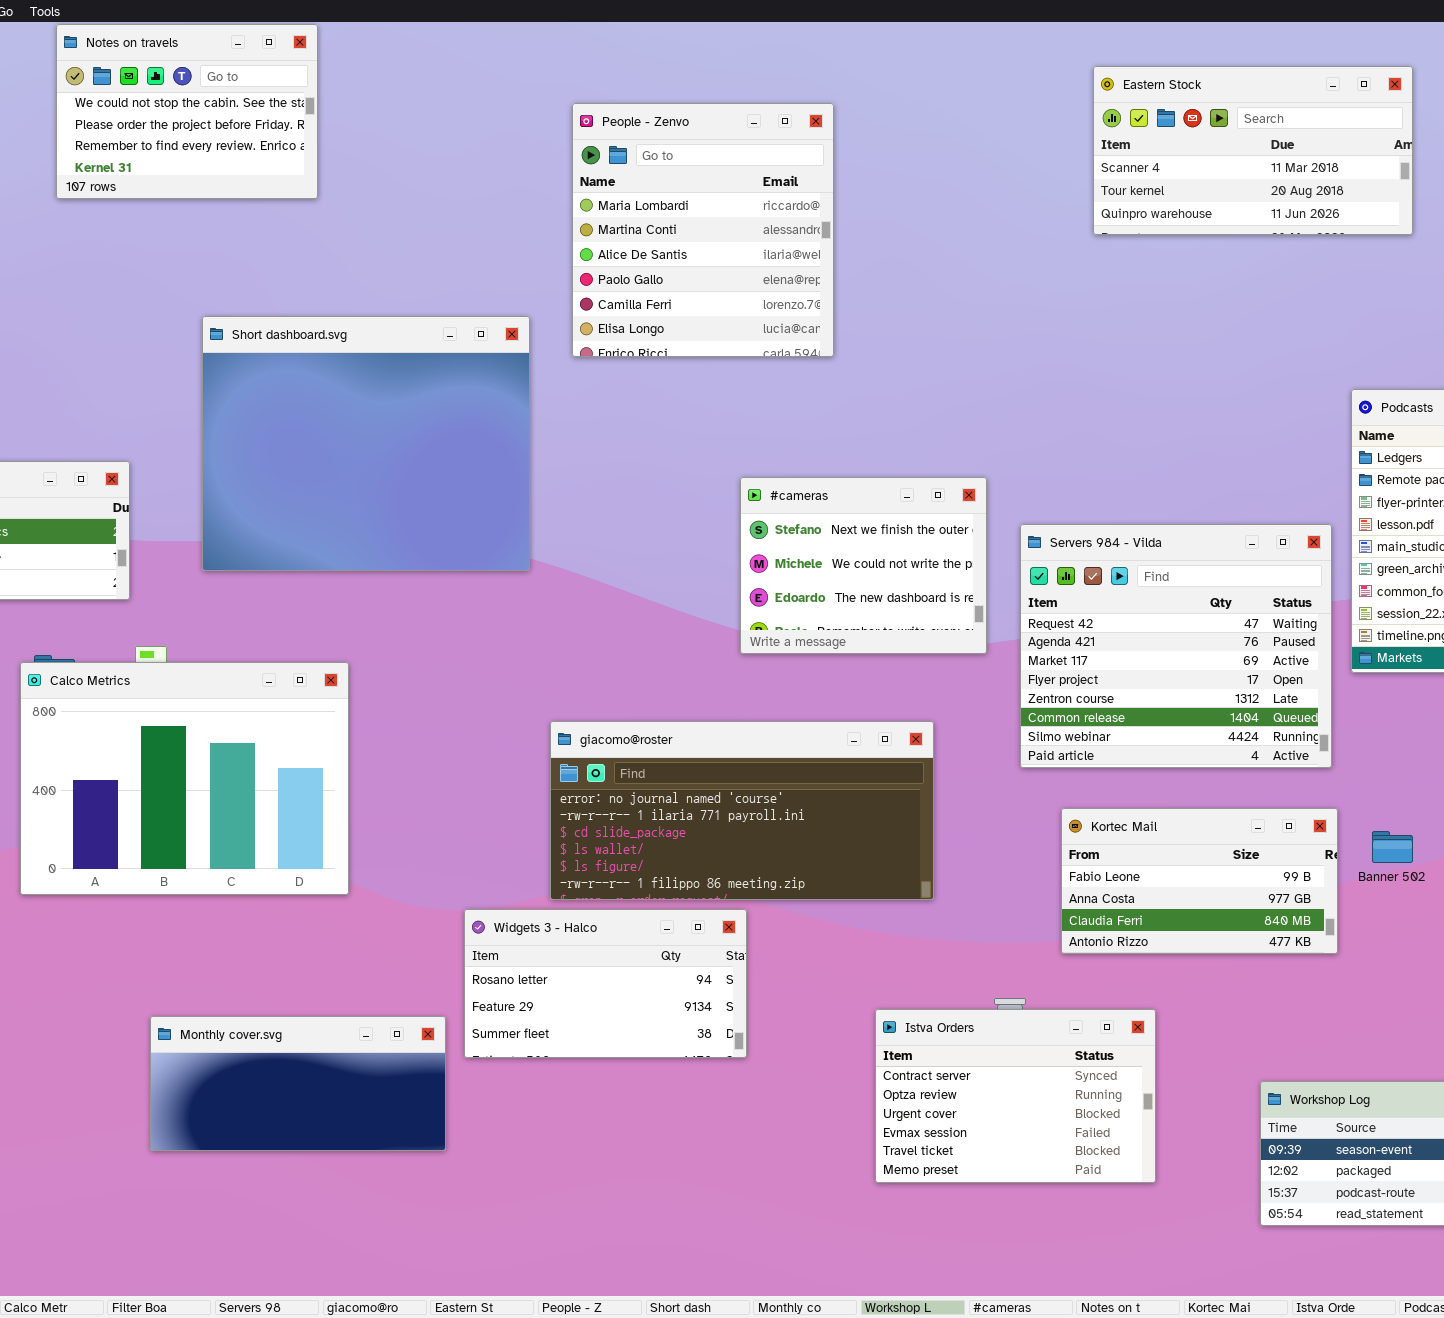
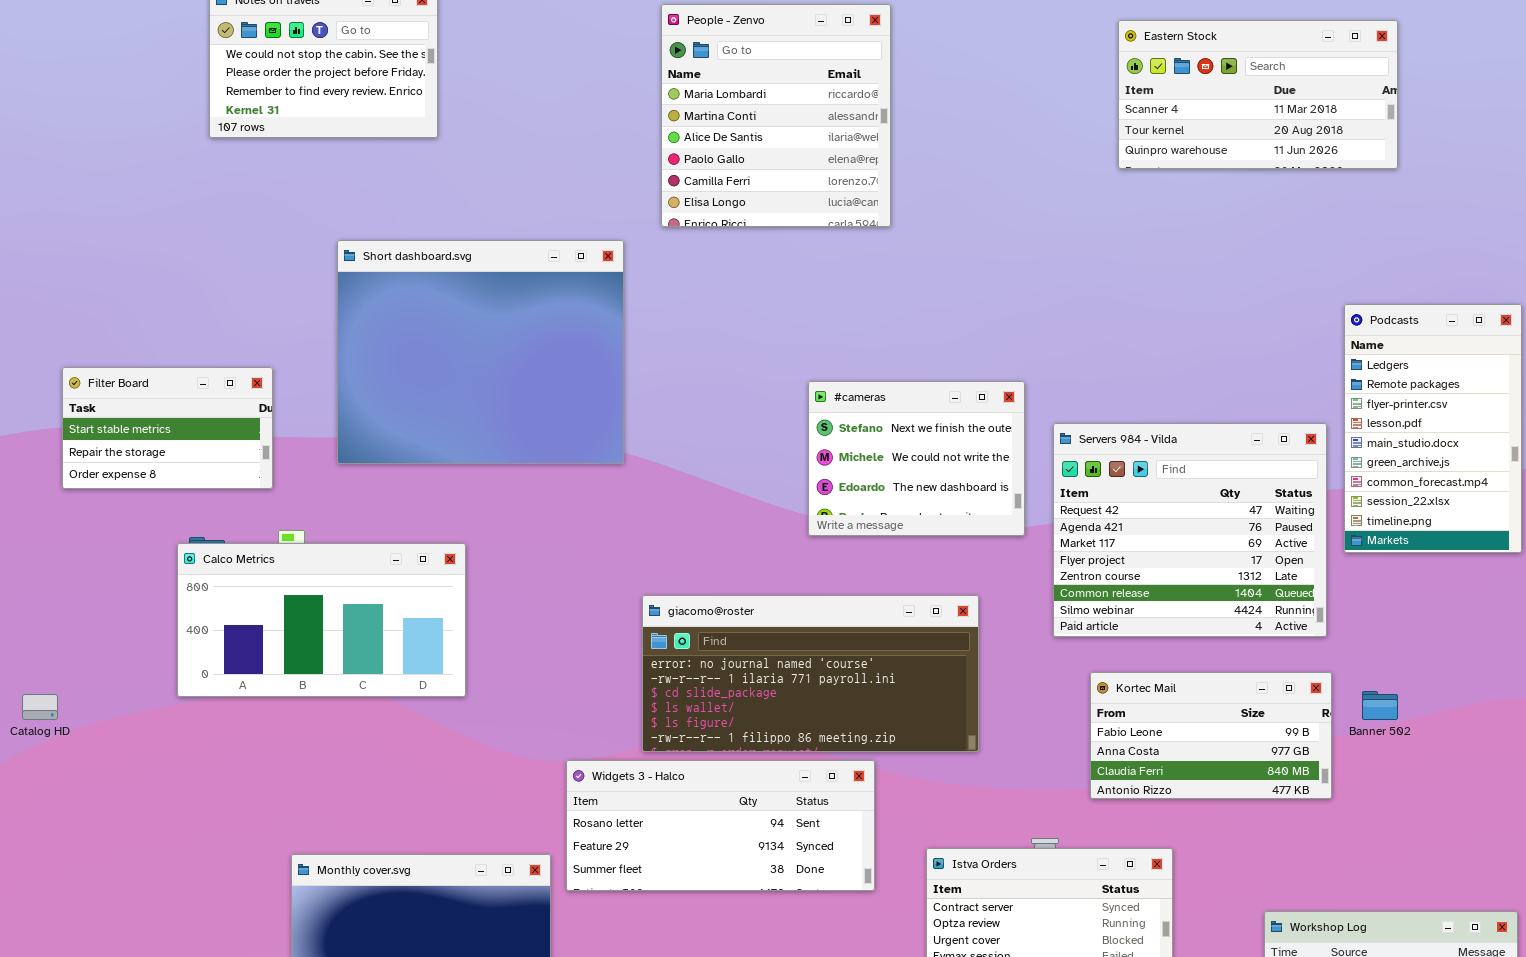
People - Zenvo: [572,103,834,357] -> [661,4,891,227], moved
Calco Metrics: [20,662,349,895] -> [177,543,466,697], resized
Widgets 3 - Halco: [464,909,747,1058] -> [566,760,875,891], resized

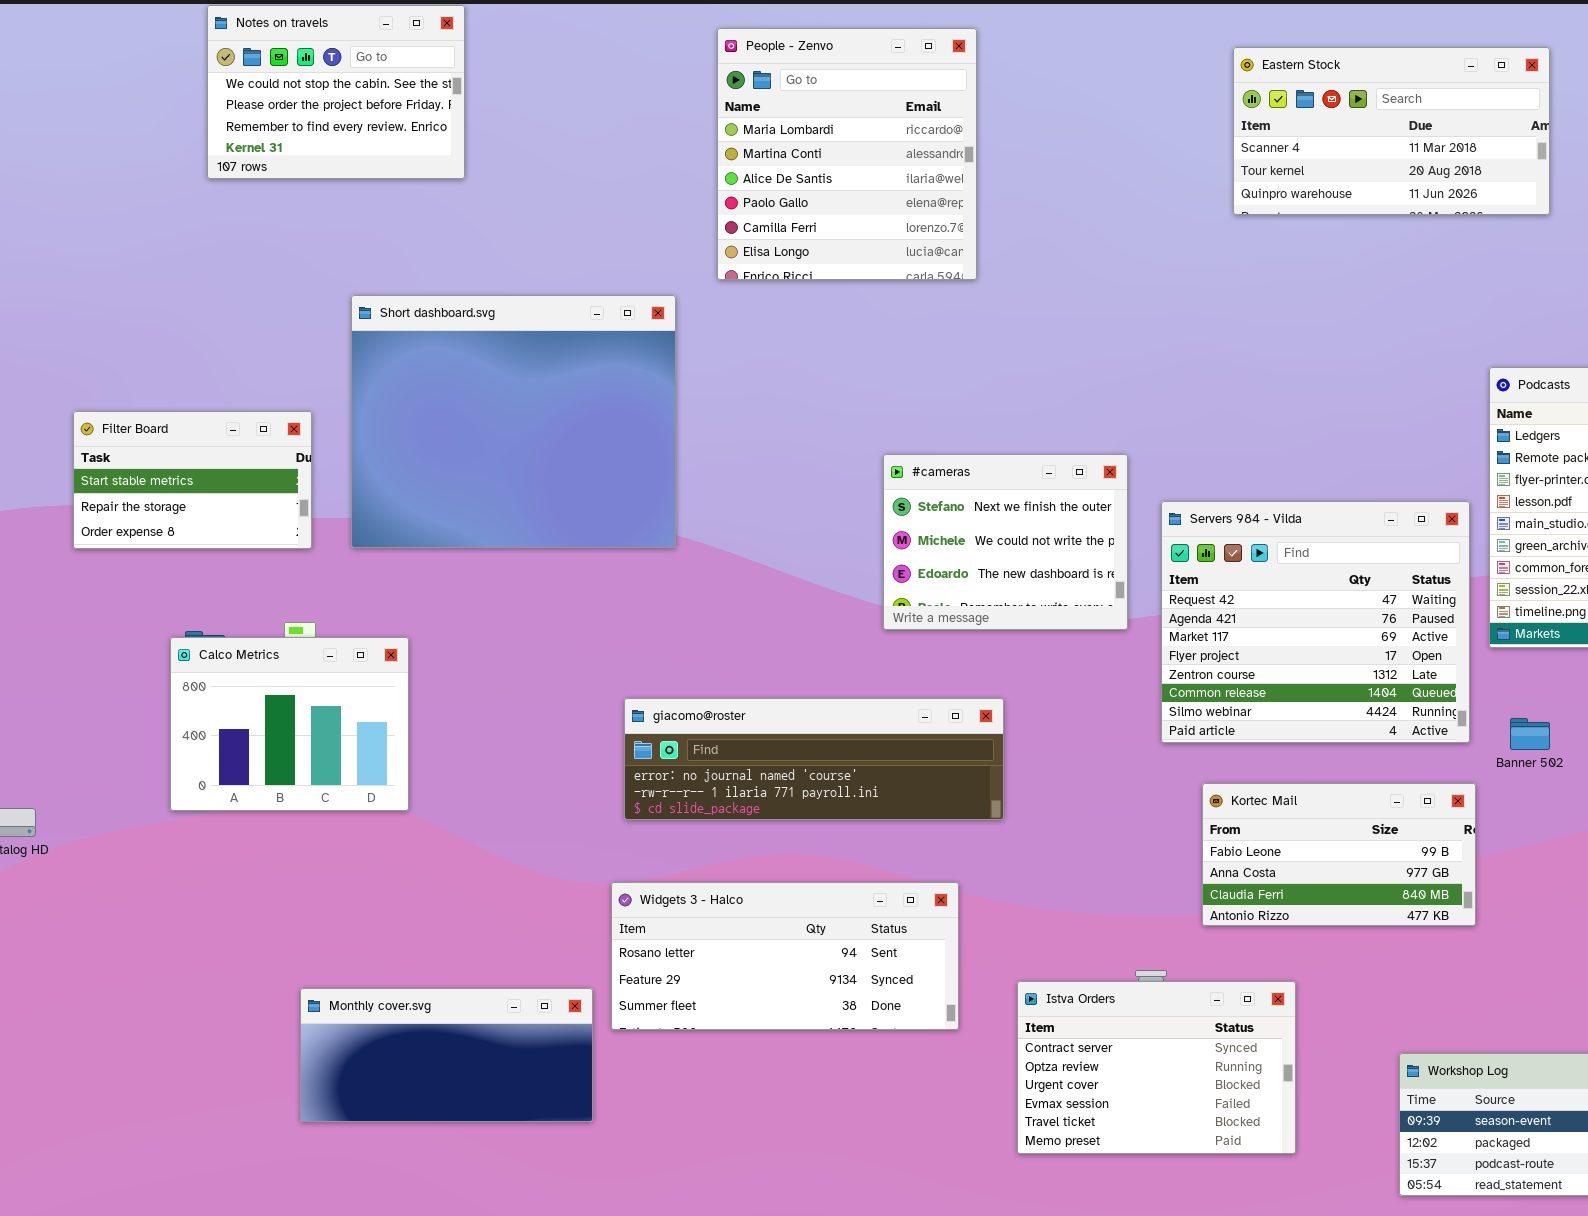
Filter Board: [62,367,273,489] -> [73,411,312,549], moved
Calco Metrics: [177,543,466,697] -> [170,637,409,811], resized
giacomo@roster: [642,595,979,752] -> [624,698,1004,820], moved, resized
Banner 502: [1362,691,1398,720] -> [1510,718,1550,750], moved

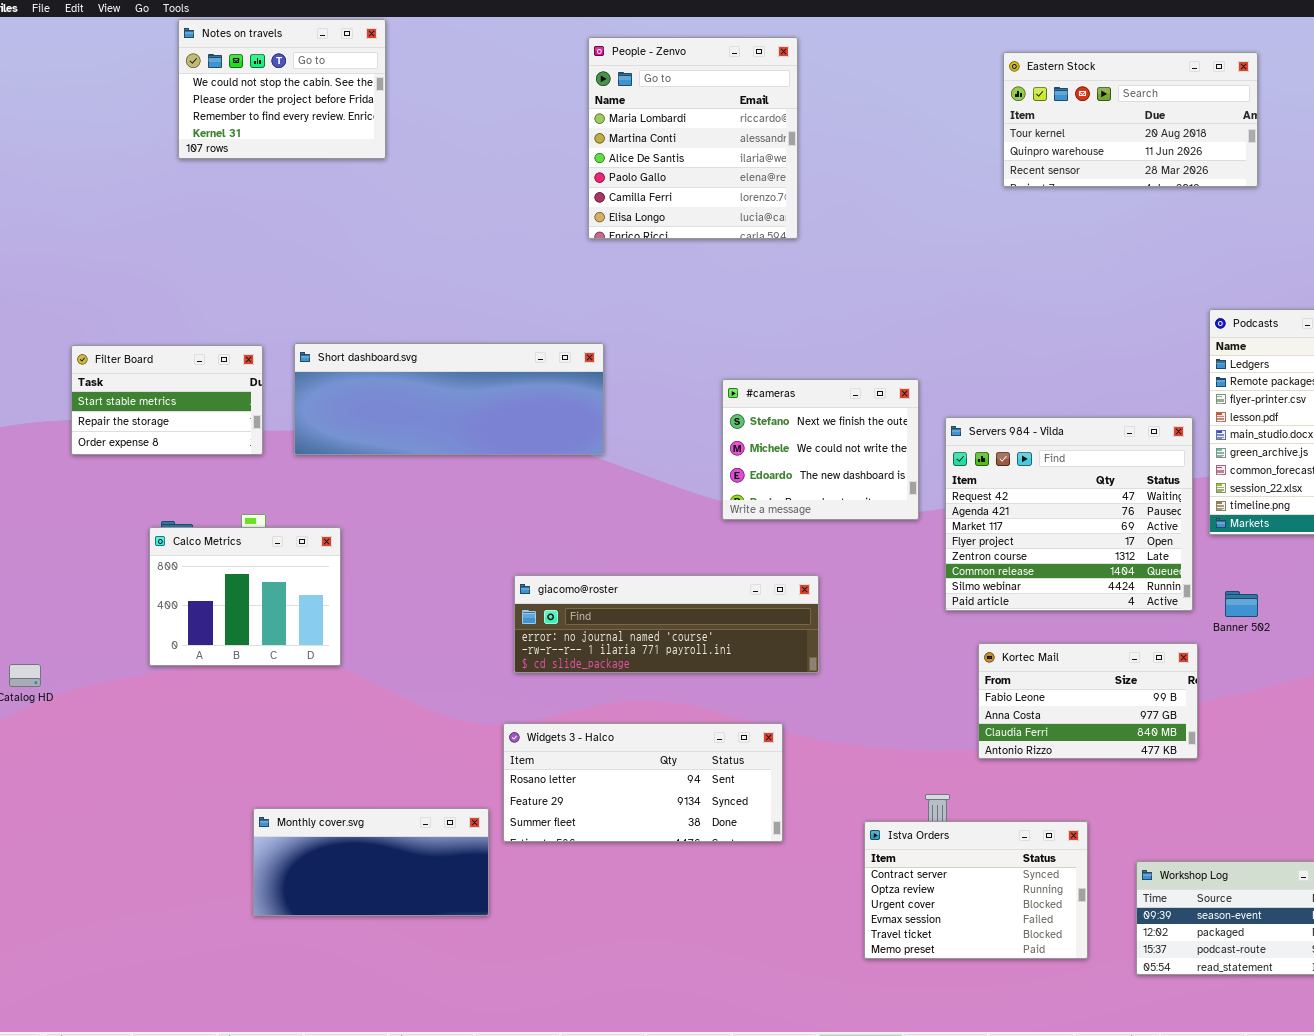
Eastern Stock: [1233,47,1550,215] -> [1003,52,1258,187], scrolled down 1 row
Short dashboard.svg: [351,295,676,548] -> [294,343,604,455], resized
Istva Orders: [1017,981,1296,1154] -> [864,821,1088,959], moved

